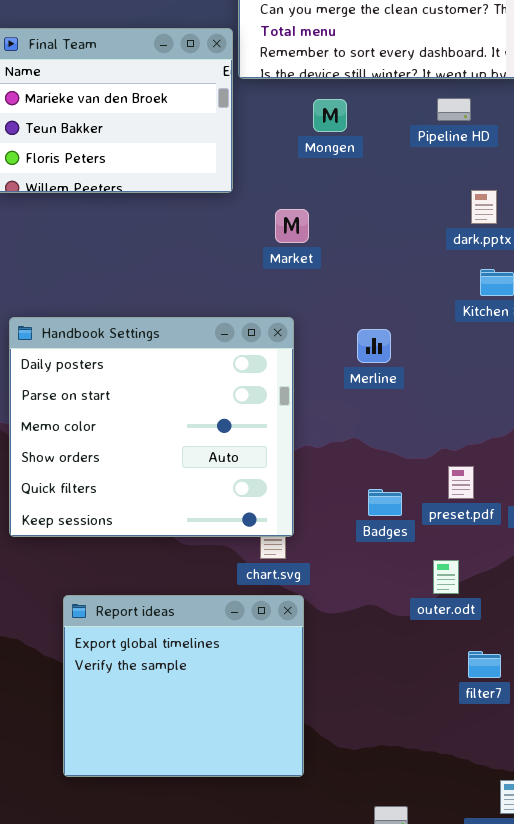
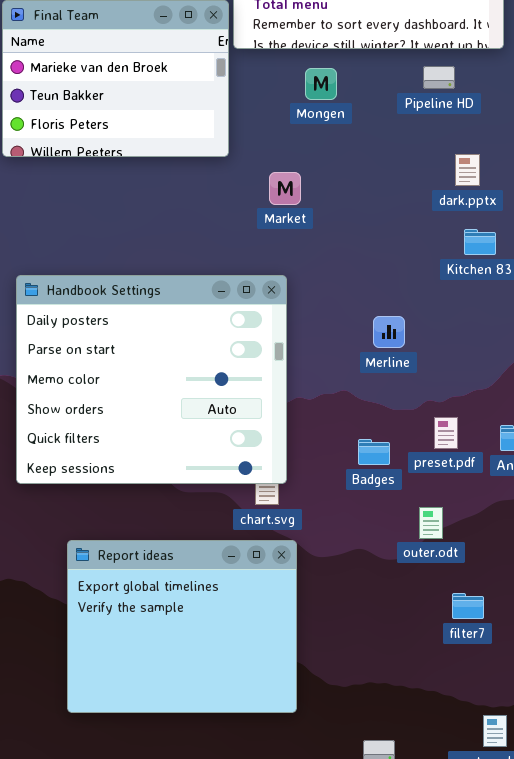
Merline: [357,329,391,363] -> [373,316,405,348], moved

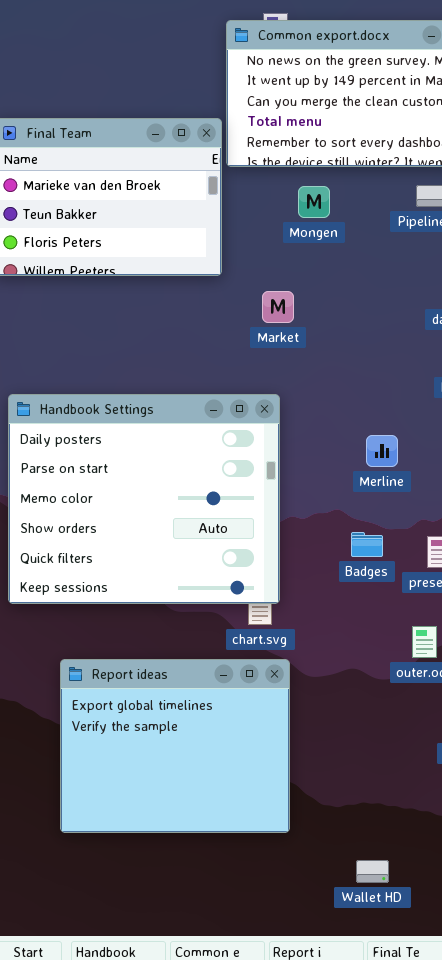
Badges: [358,439,390,465] -> [351,532,383,557], moved

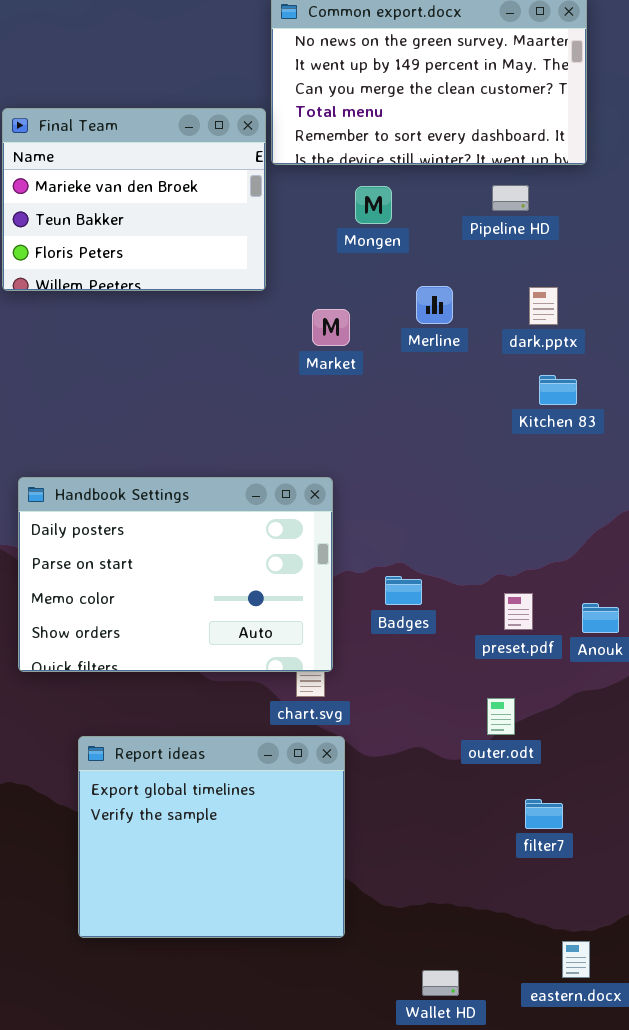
Handbook Settings: [8,394,280,604] -> [18,477,333,672], resized
Merline: [366,435,398,467] -> [416,286,453,324], moved
Badges: [351,532,383,557] -> [385,576,422,605], moved

